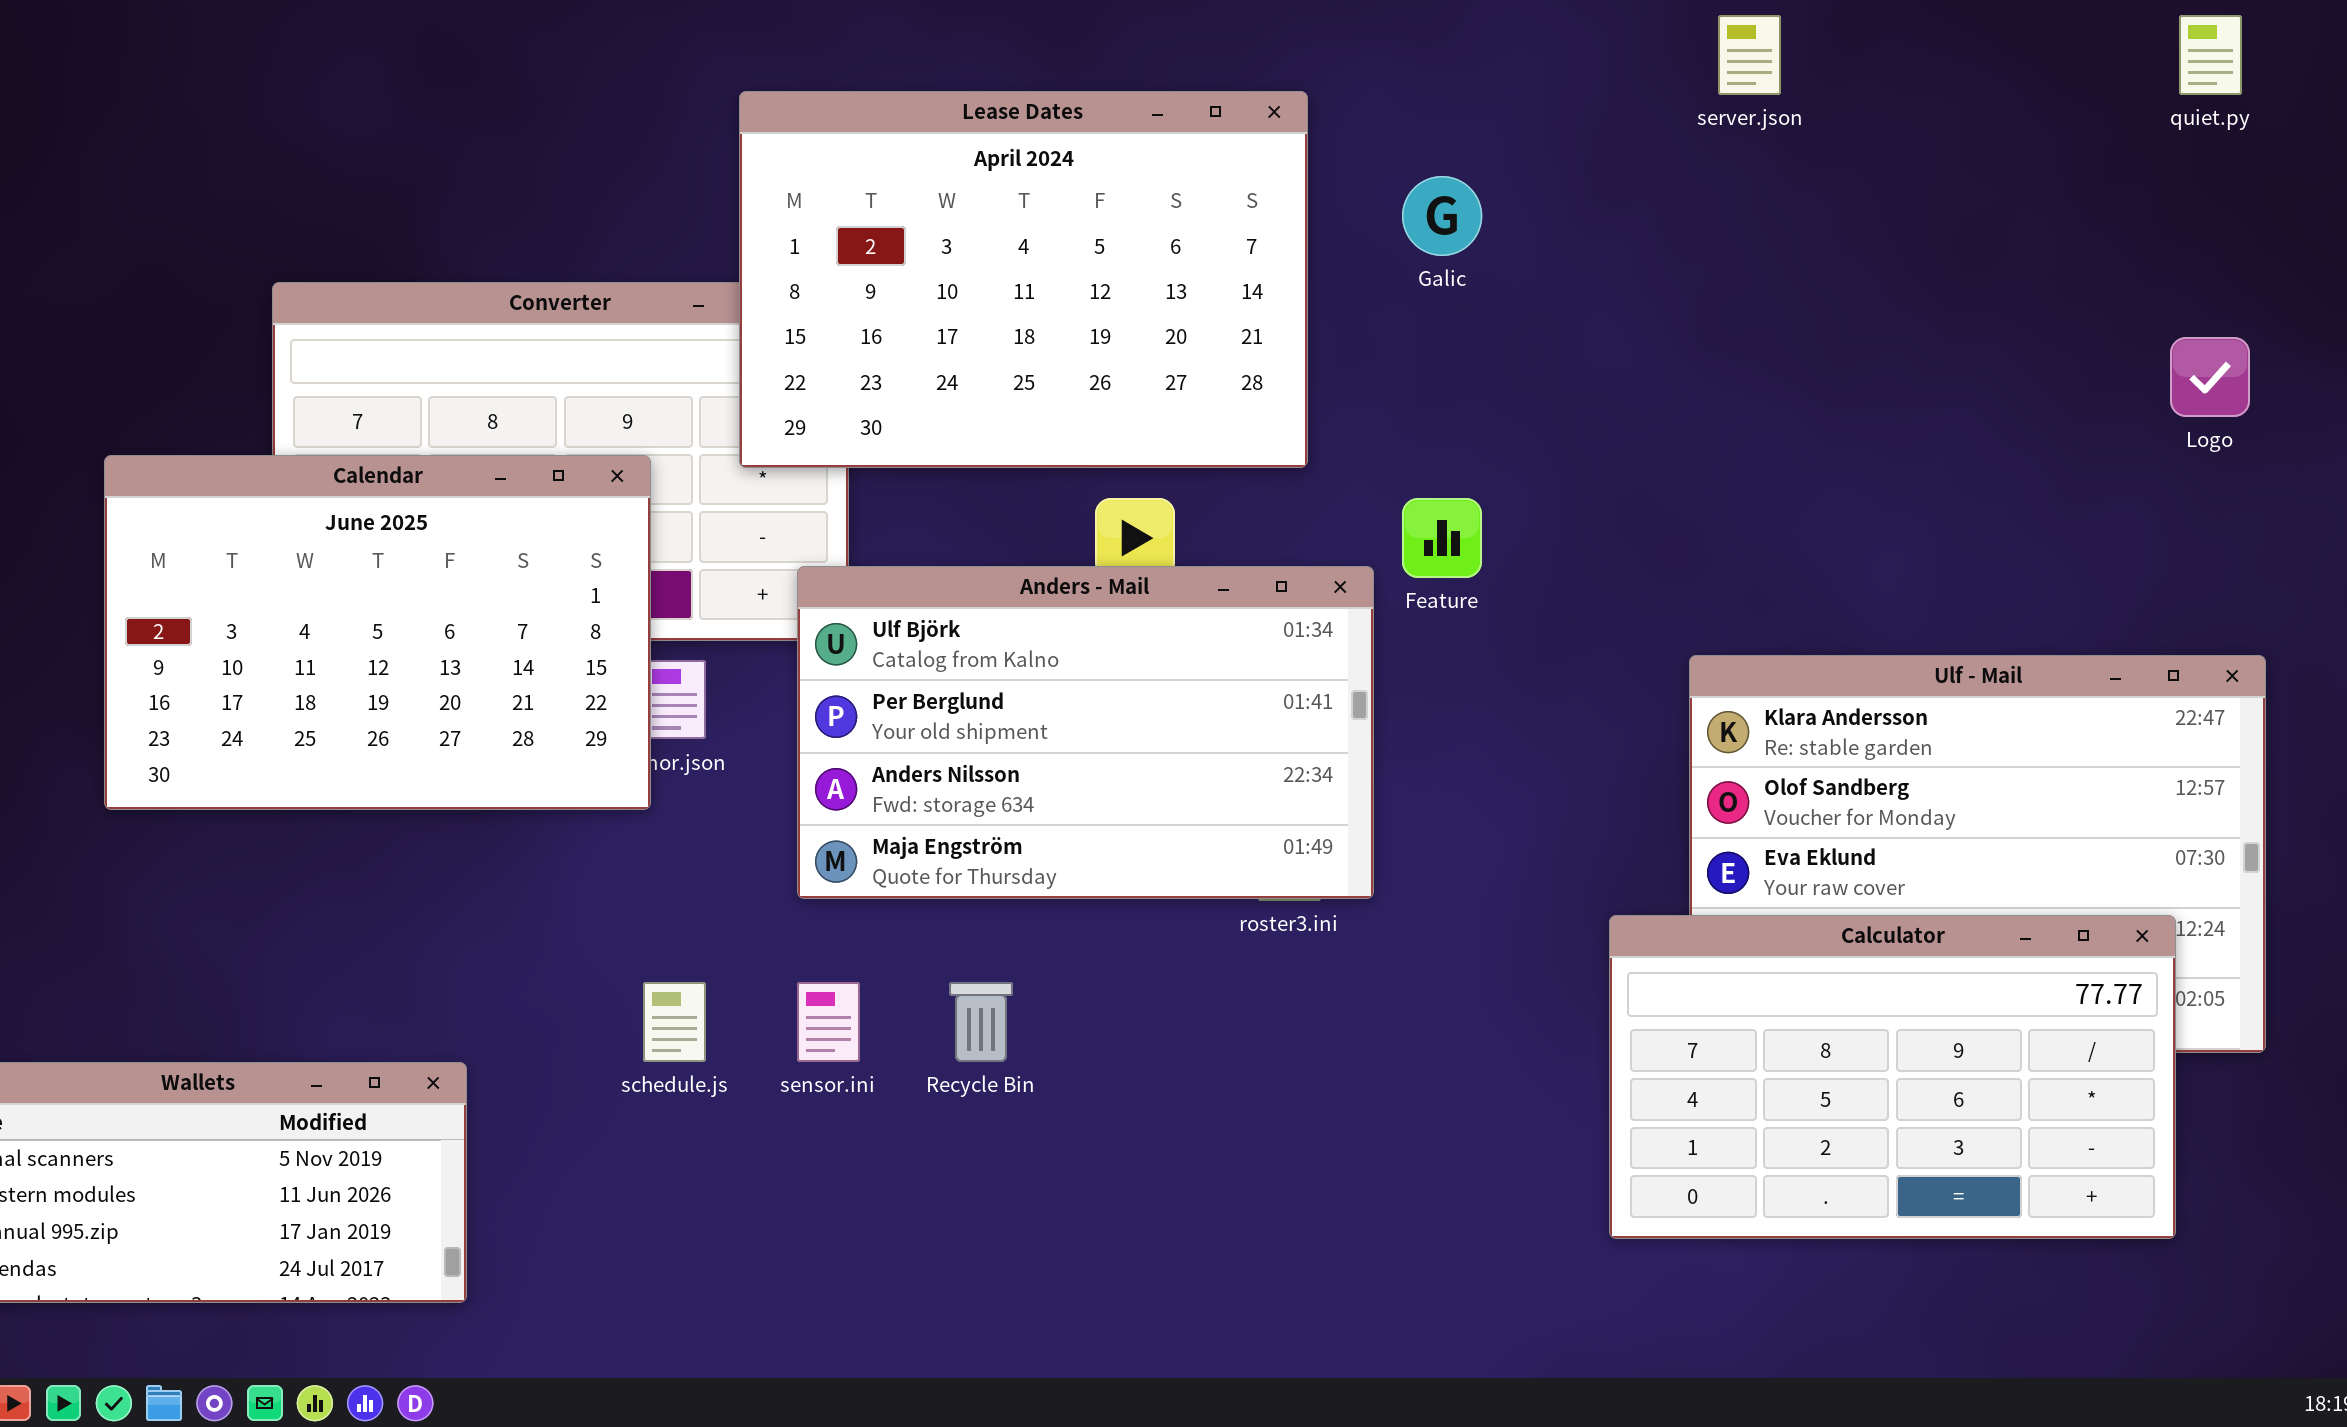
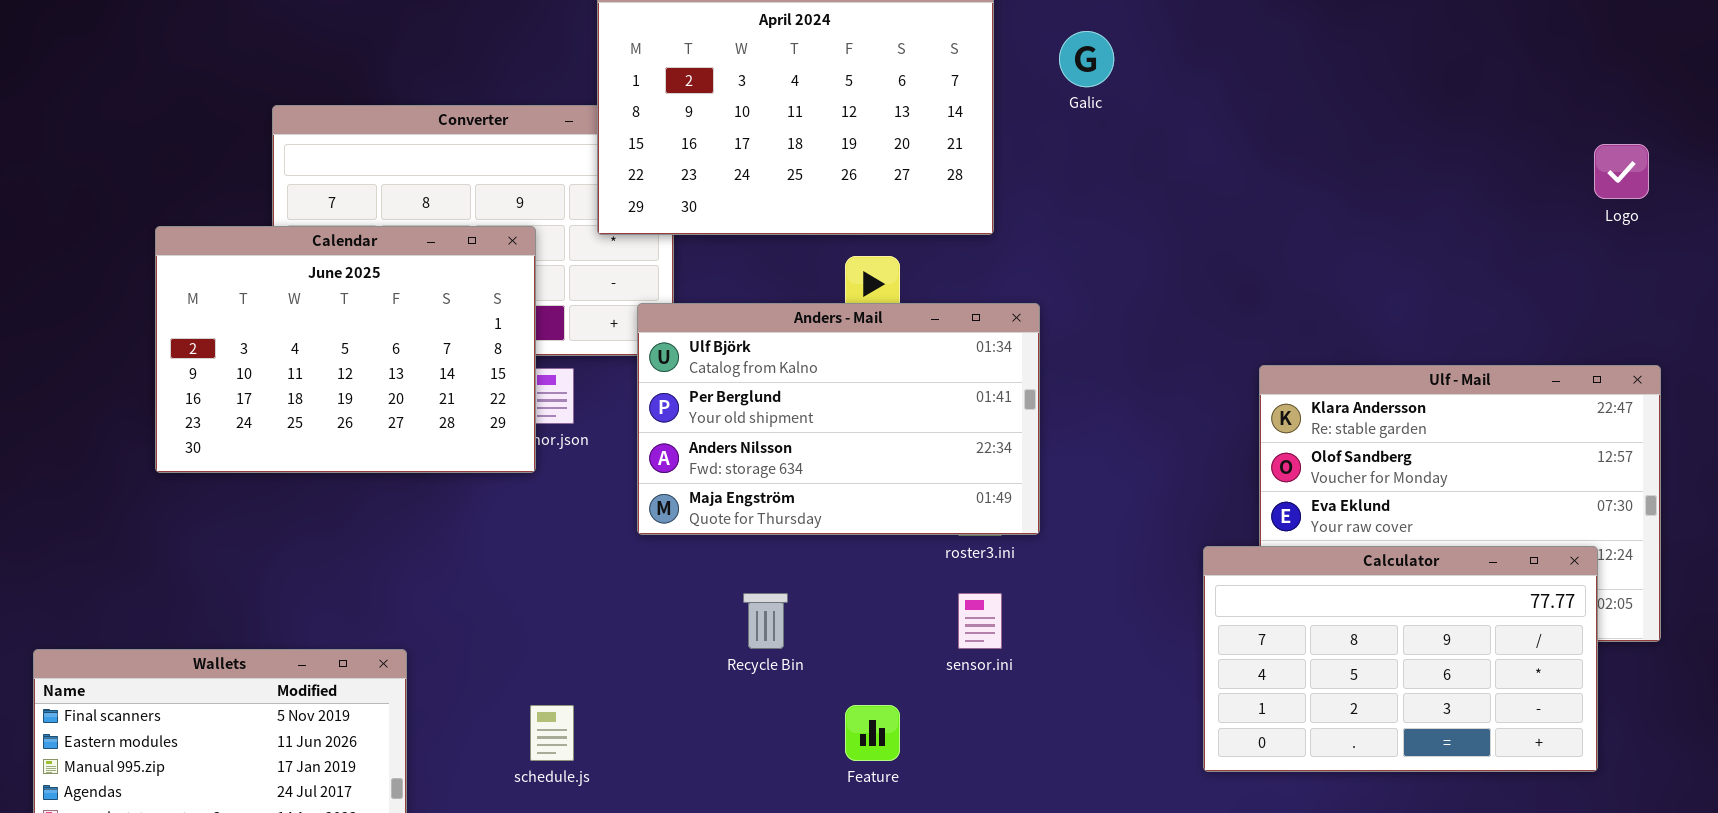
Feature: [1402,498,1482,578] -> [845,705,900,761], moved
schedule.js: [643,982,706,1062] -> [530,705,574,761], moved
sensor.ini: [797,982,860,1062] -> [958,593,1002,649], moved

